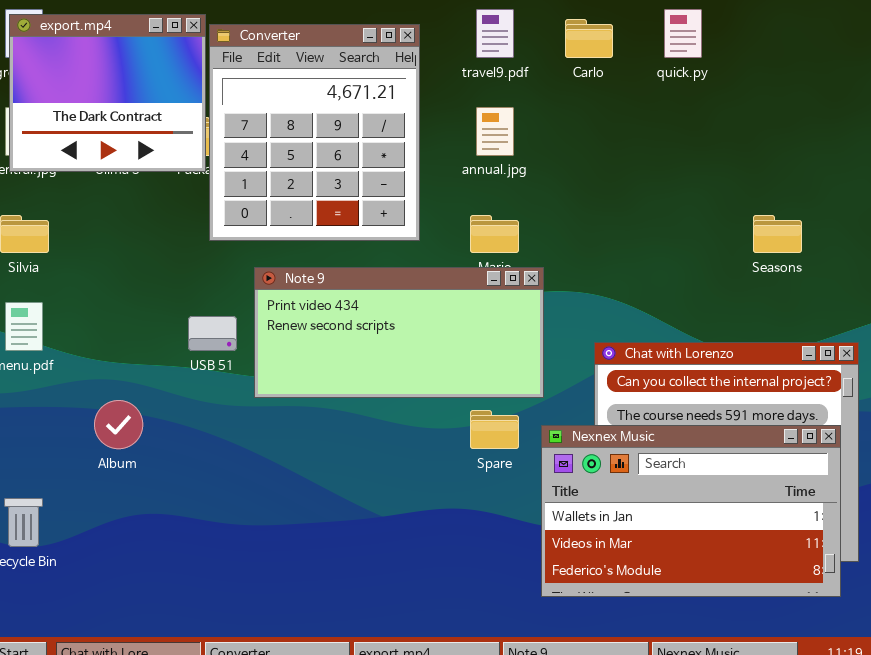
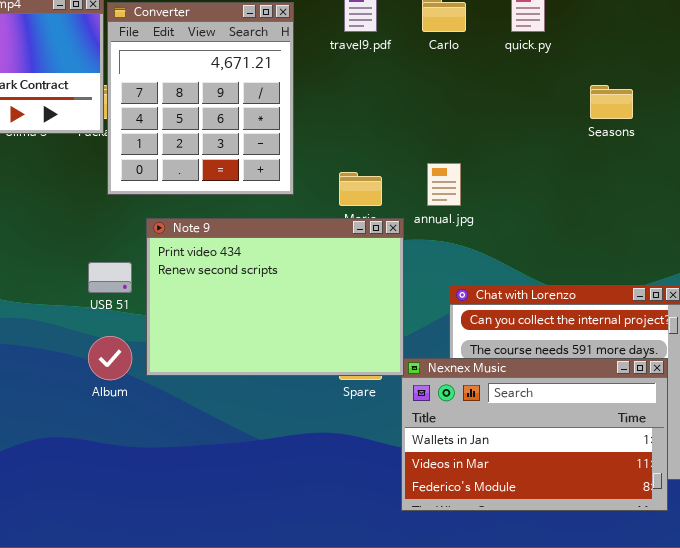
annual.jpg: [476,107,514,156] -> [427,163,461,206], moved
Seasons: [753,215,802,253] -> [590,85,633,119], moved
Note 9: [254,267,544,398] -> [146,218,404,376], resized
Album: [94,400,143,449] -> [88,336,132,380], moved

